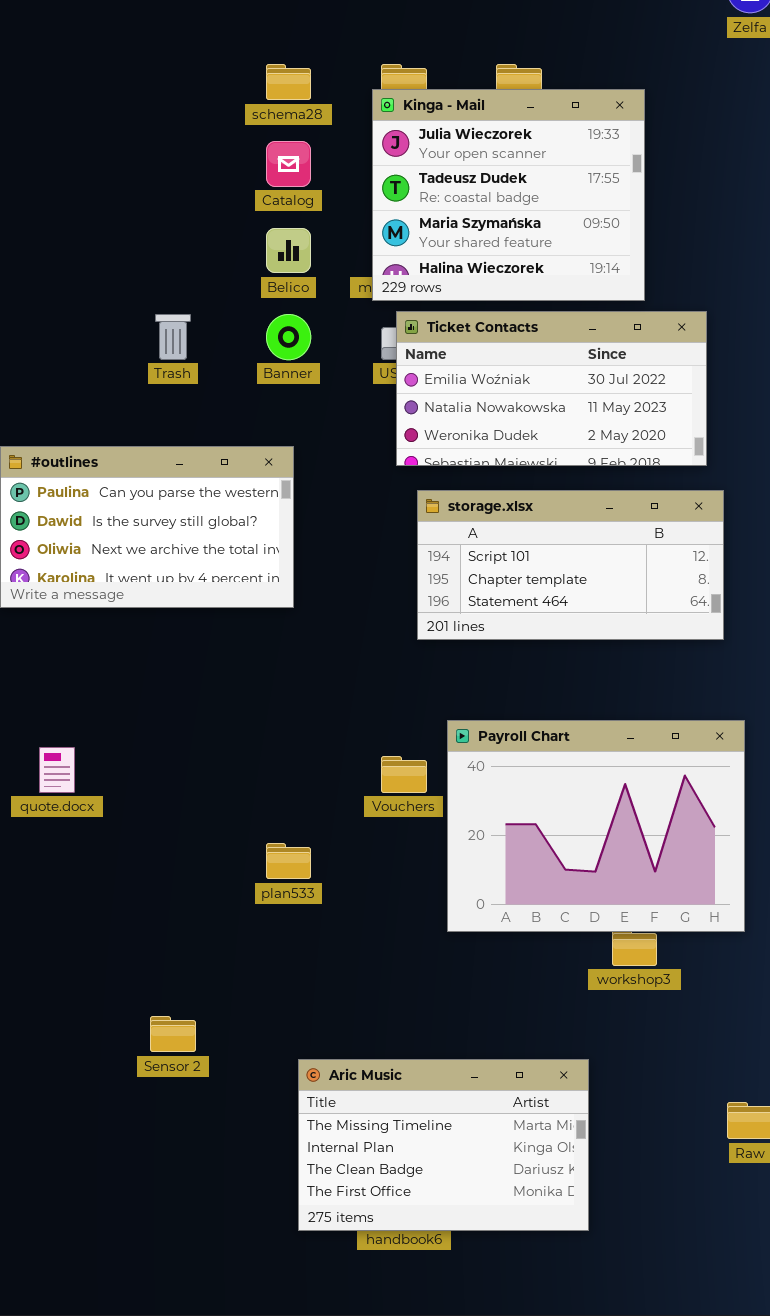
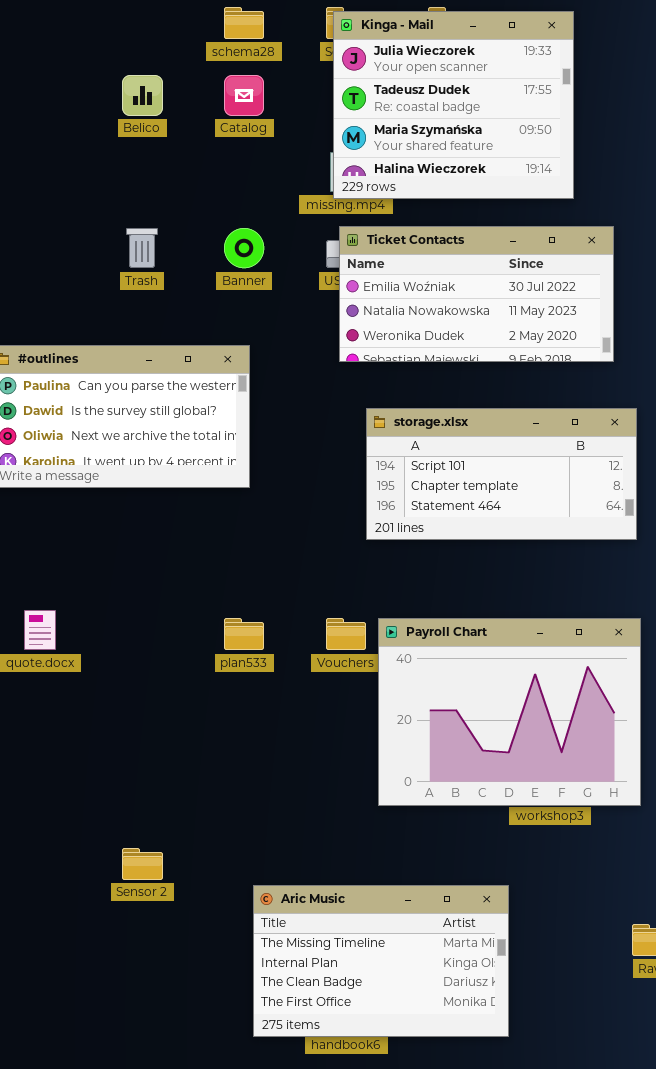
Kinga - Mail: [372,89,645,301] -> [333,11,574,199], moved
Belico: [266,228,311,273] -> [122,75,163,116], moved
storage.xlsx: [417,490,724,640] -> [366,408,637,540], moved
Payroll Chart: [447,720,745,932] -> [378,618,641,806], moved
plan533: [266,843,311,879] -> [224,618,264,650], moved

